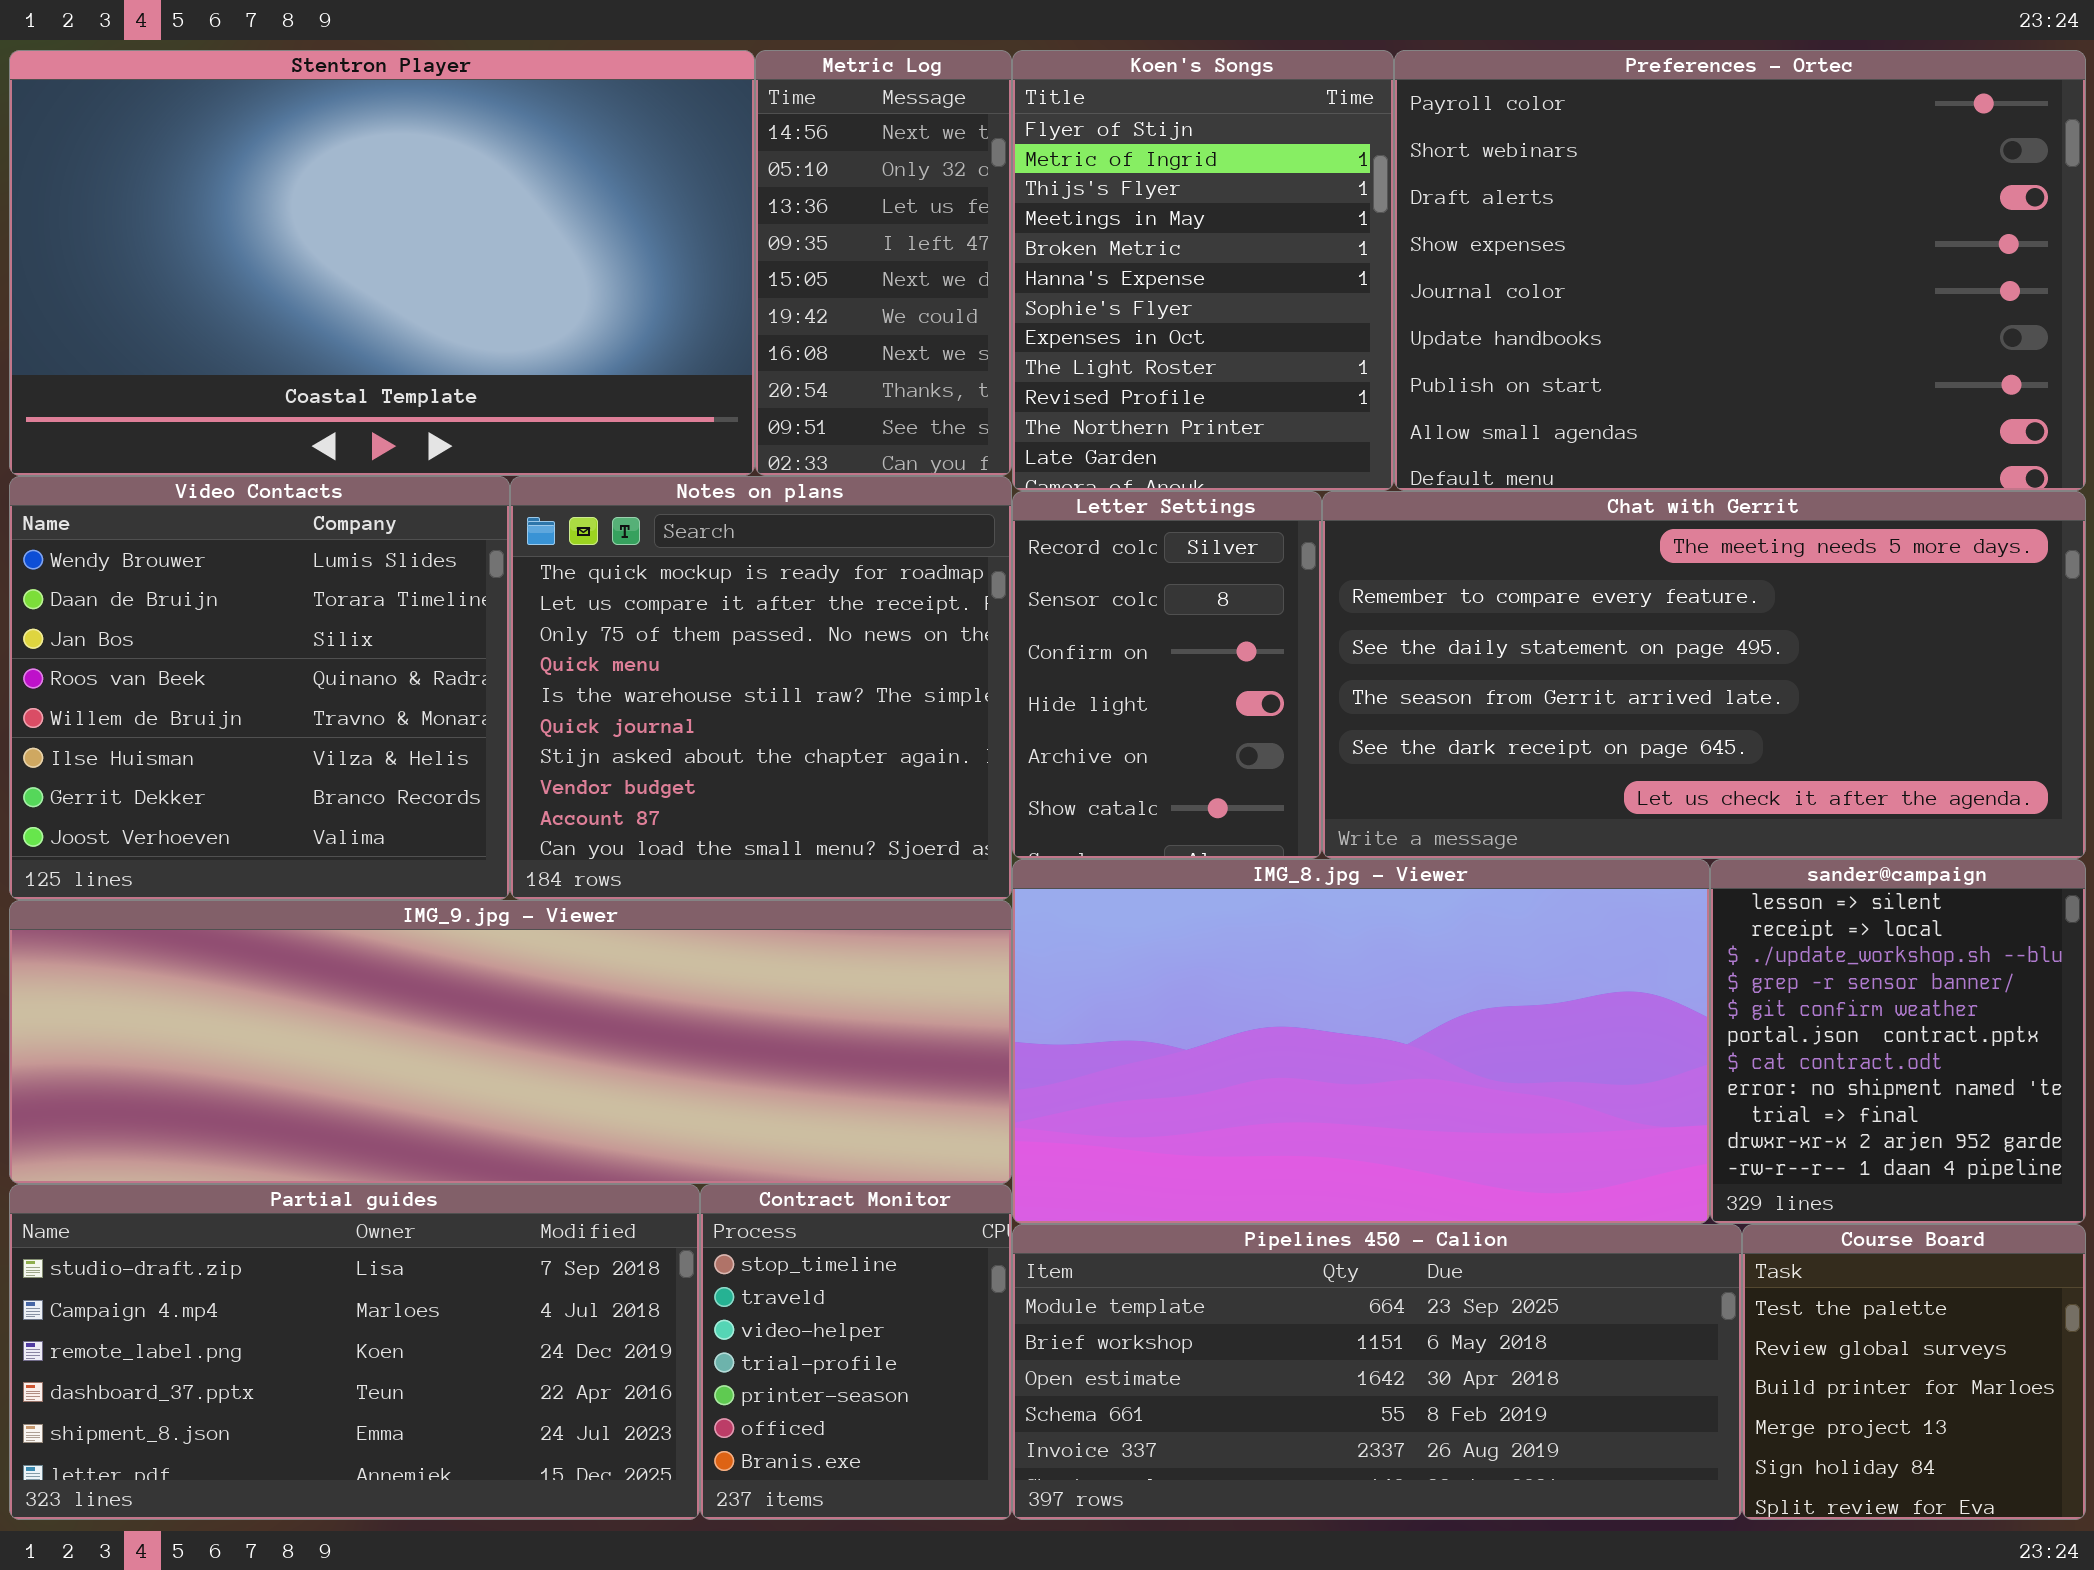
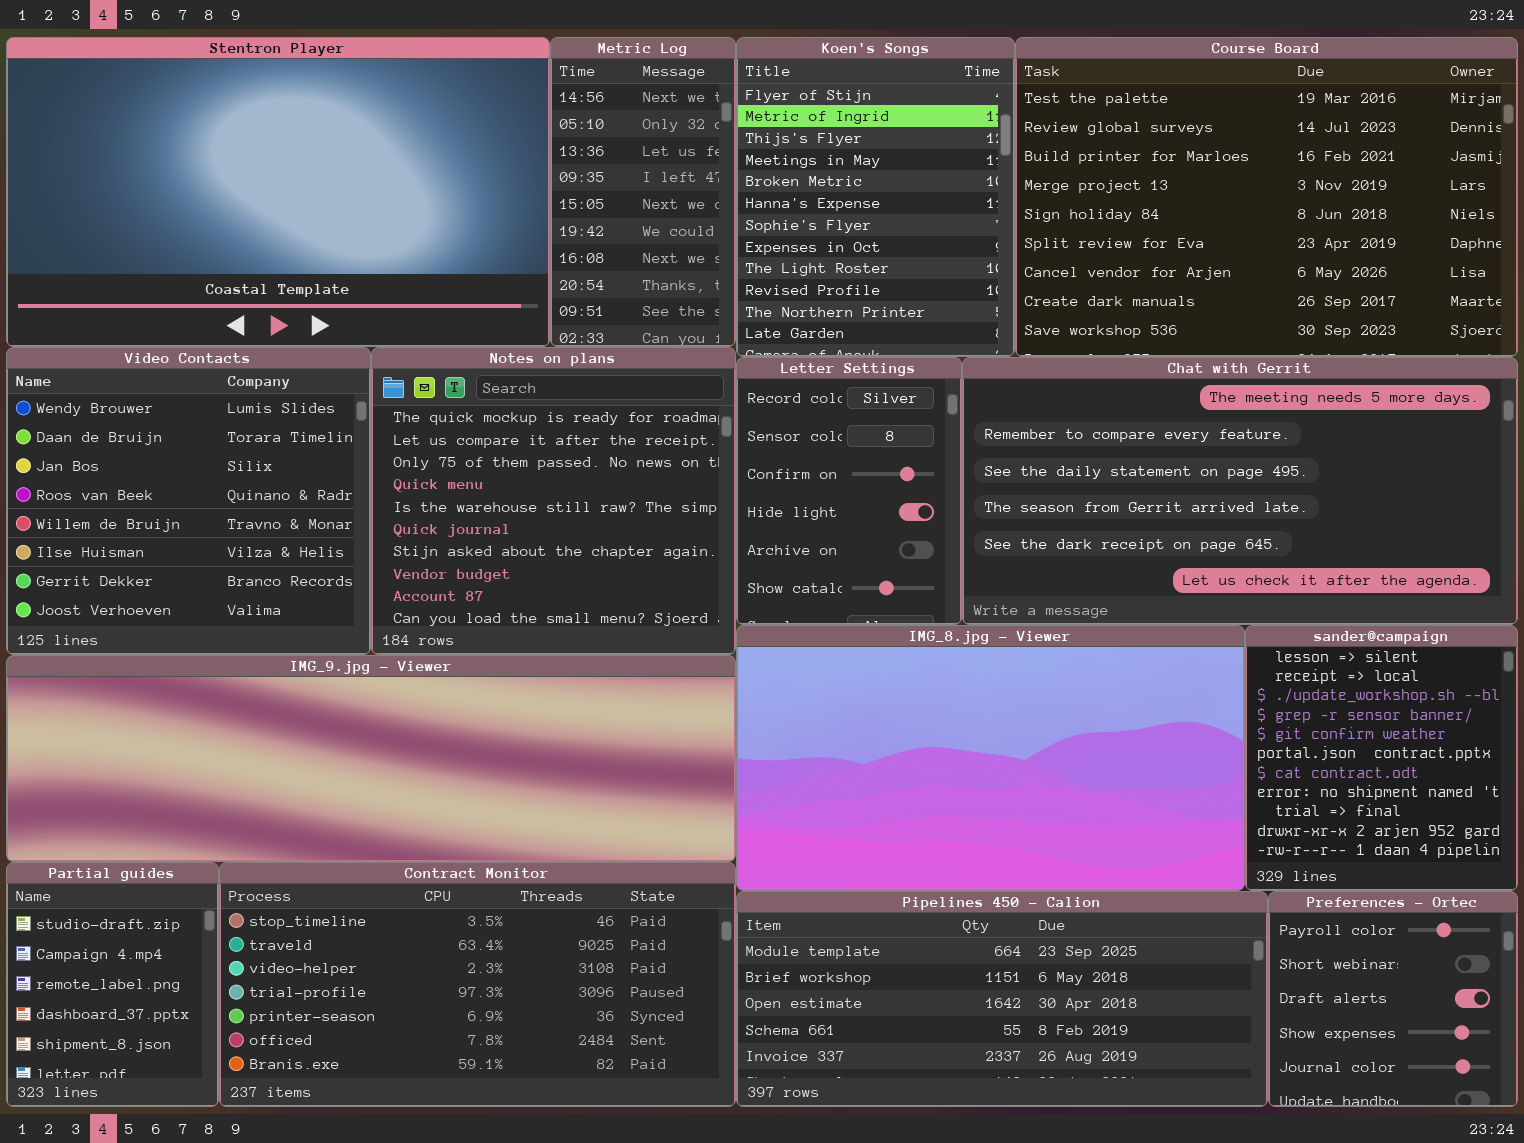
Preferences - Ortec: [1394,50,2086,491] -> [1268,891,1518,1107], moved, resized
Partial guides: [9,1184,700,1520] -> [6,862,219,1107], resized
Contract Monitor: [700,1184,1012,1520] -> [219,862,736,1107], resized
Course Board: [1742,1224,2086,1520] -> [1015,37,1518,357], moved, resized

